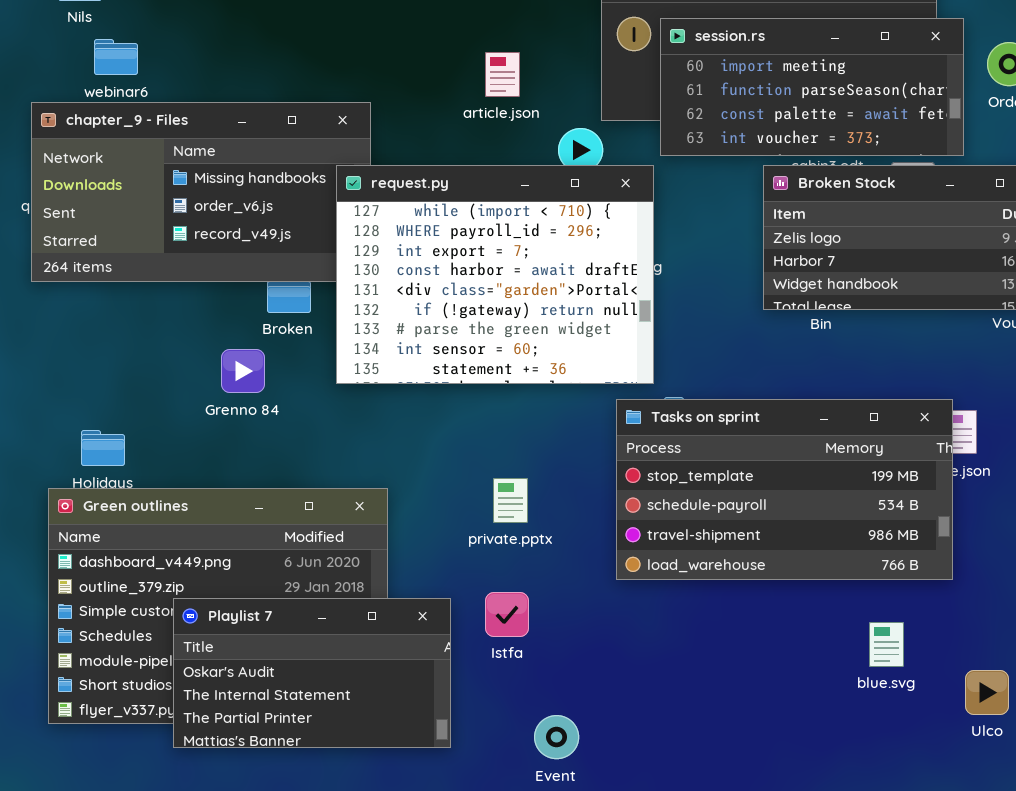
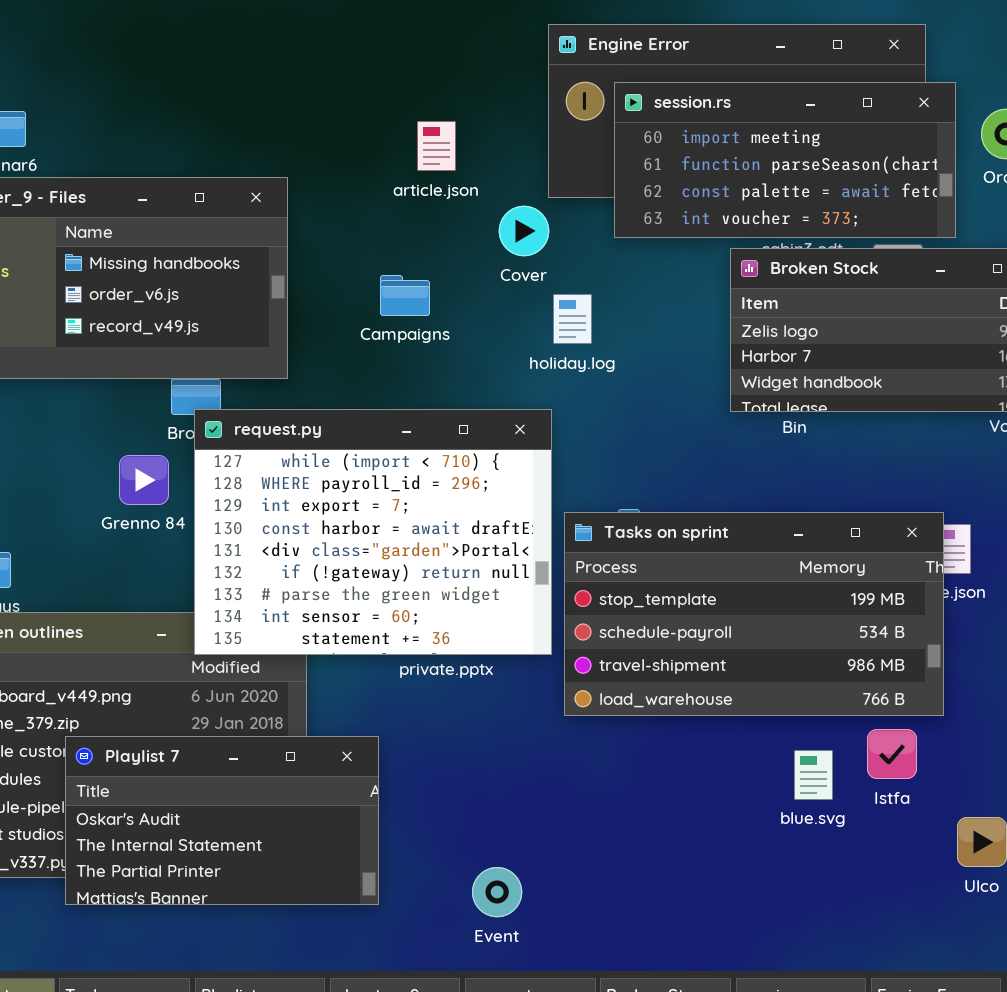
request.py: [336,165,654,384] -> [194,409,552,655], moved
Istfa: [485,592,529,637] -> [867,729,917,779], moved
blue.svg: [869,622,904,667] -> [794,750,833,800], moved

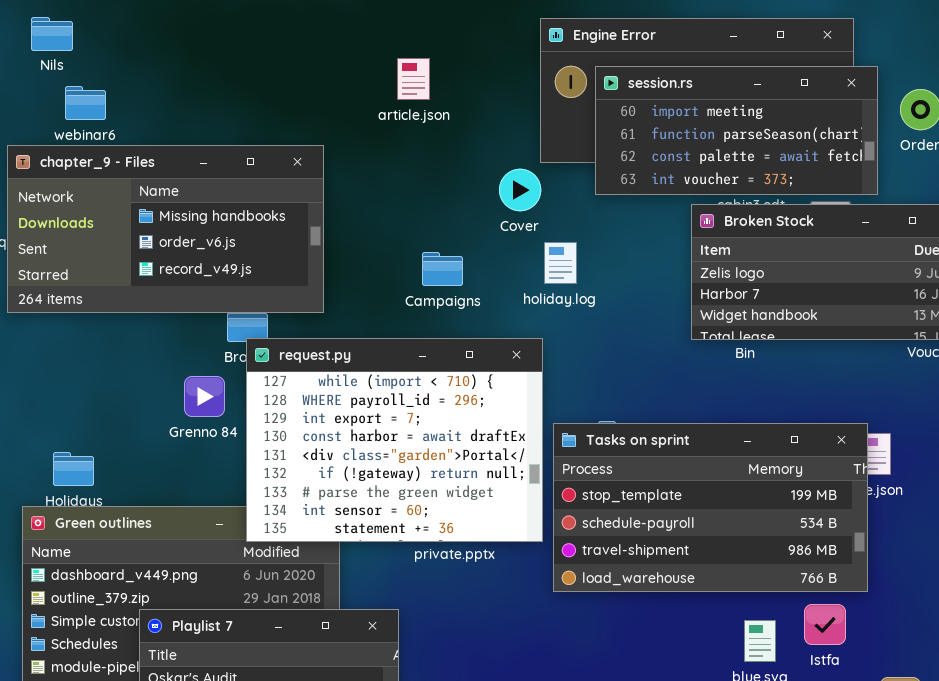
article.json: [417,121,456,171] -> [397,58,430,100], moved
Campaigns: [380,275,430,316] -> [422,252,463,286], moved

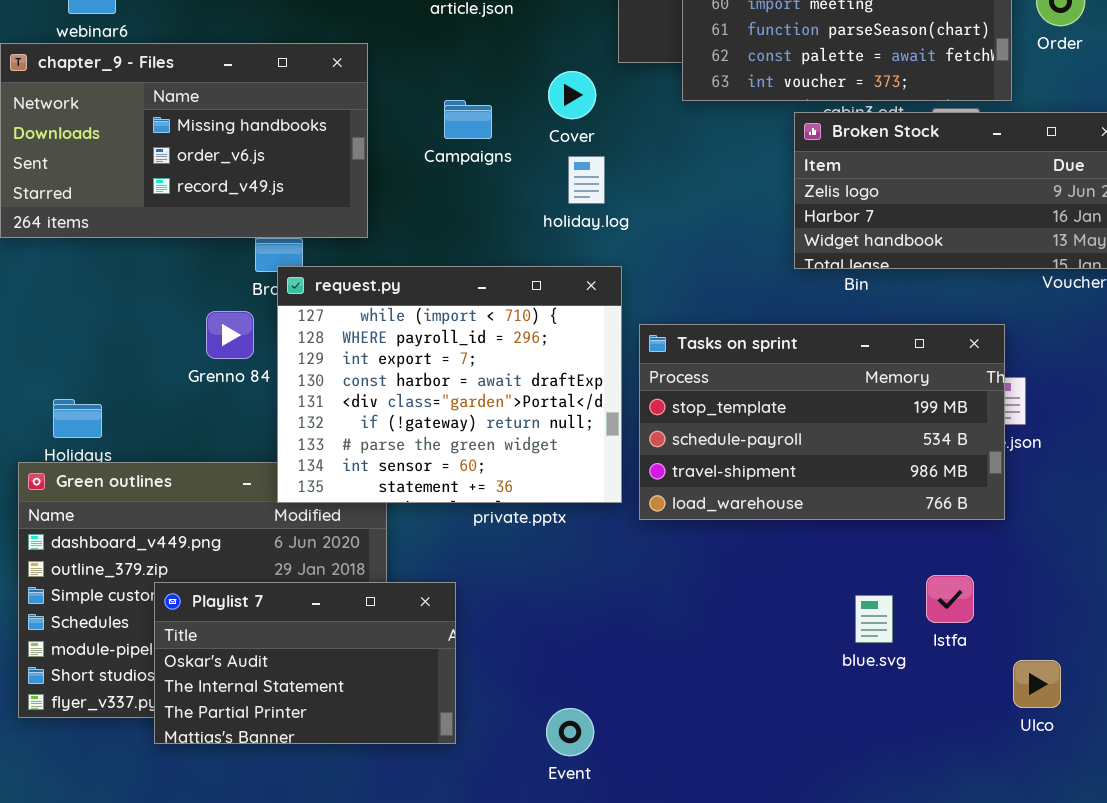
Cover: [499,169,541,211] -> [548,71,596,119], moved
holiday.log: [544,242,577,284] -> [568,156,605,204], moved
Campaigns: [422,252,463,286] -> [444,100,492,139], moved
Tasks on sprint: [553,423,868,592] -> [639,324,1005,520], moved

